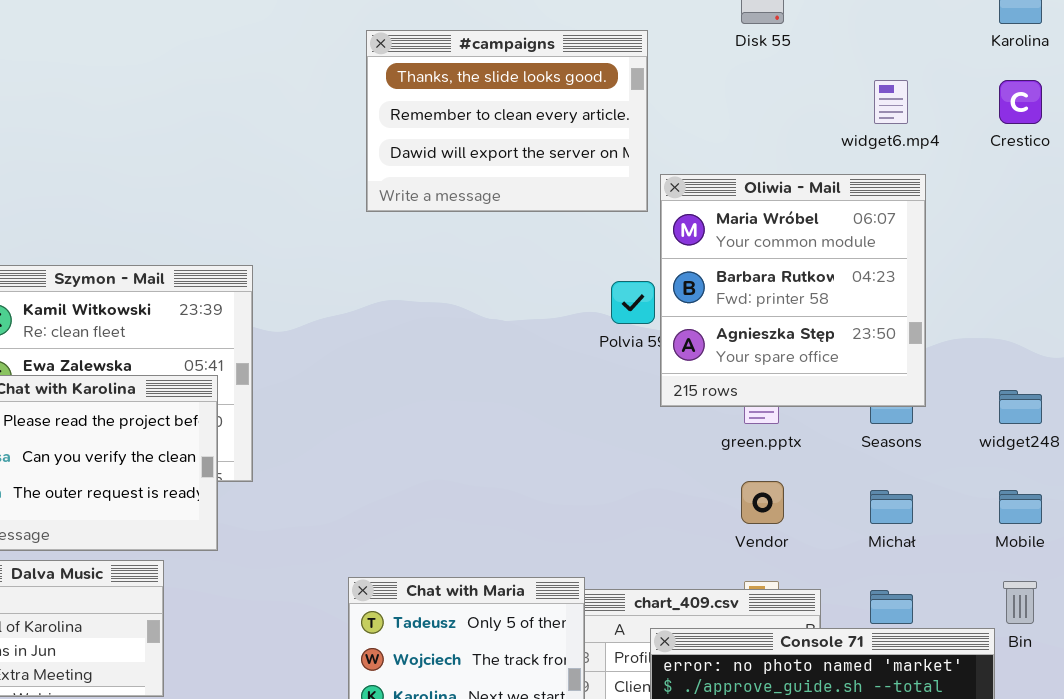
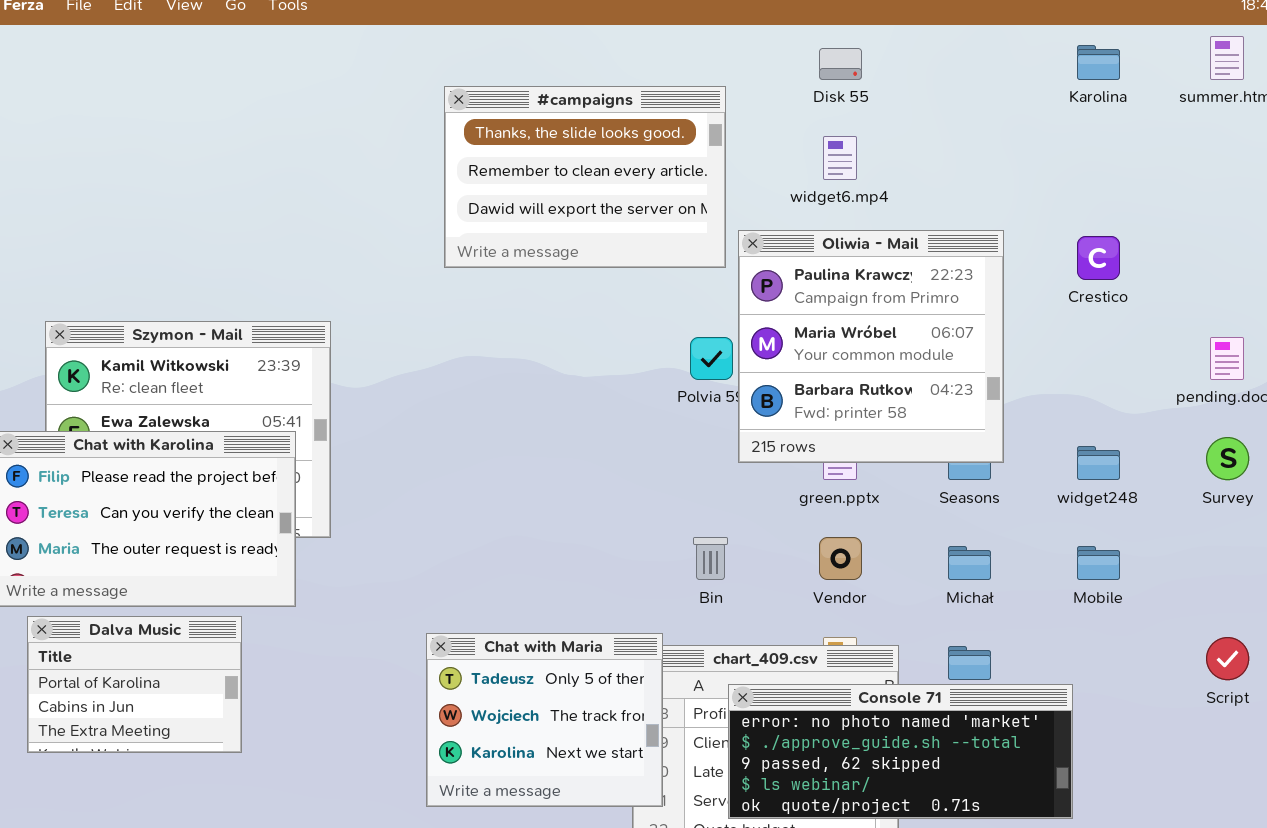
widget6.mp4: [874,80,908,124] -> [823,136,857,180], moved
Crestico: [999,80,1042,124] -> [1077,236,1120,280], moved
Oliwia - Mail: [660,174,926,407] -> [738,230,1004,463], scrolled up 1 row
Bin: [1003,581,1037,624] -> [693,537,728,580], moved

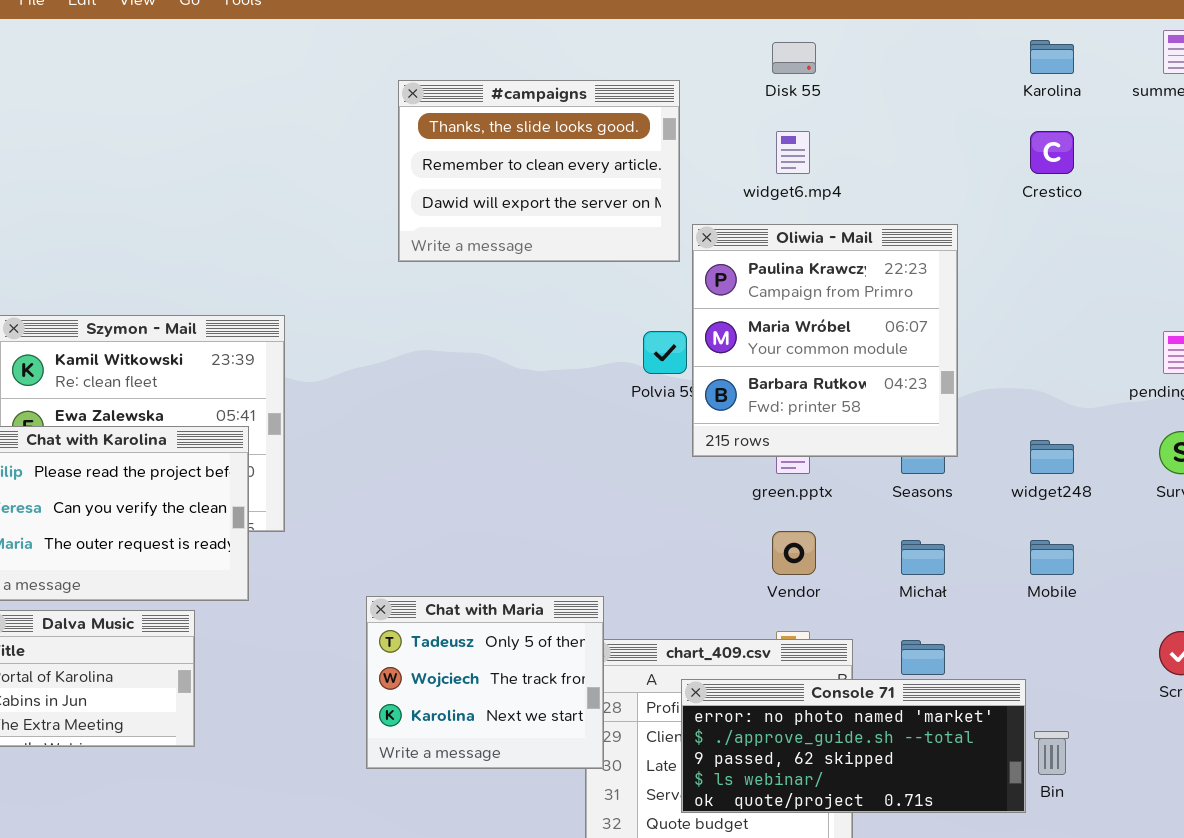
Crestico: [1077,236,1120,280] -> [1030,131,1074,174], moved
Bin: [693,537,728,580] -> [1034,731,1069,775], moved
Chat with Maria: [426,633,663,807] -> [366,596,604,769], moved

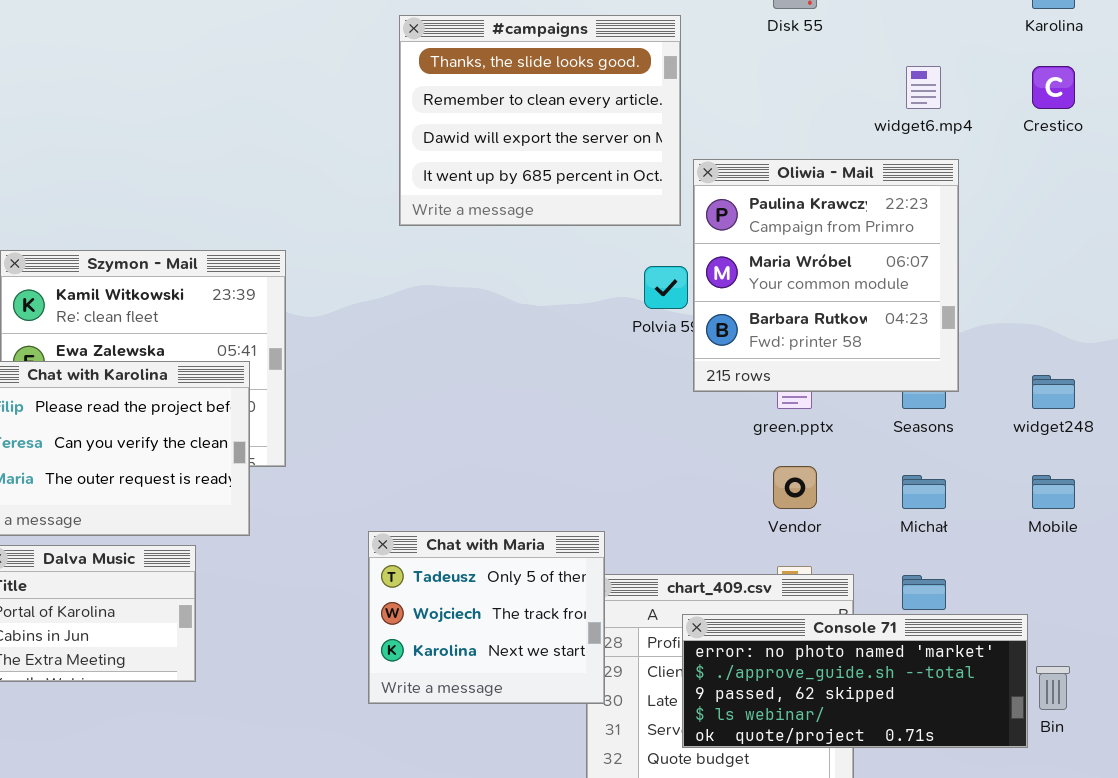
#campaigns: [398,80,680,262] -> [399,15,681,226], resized
widget6.mp4: [776,131,810,174] -> [906,66,941,109], moved

